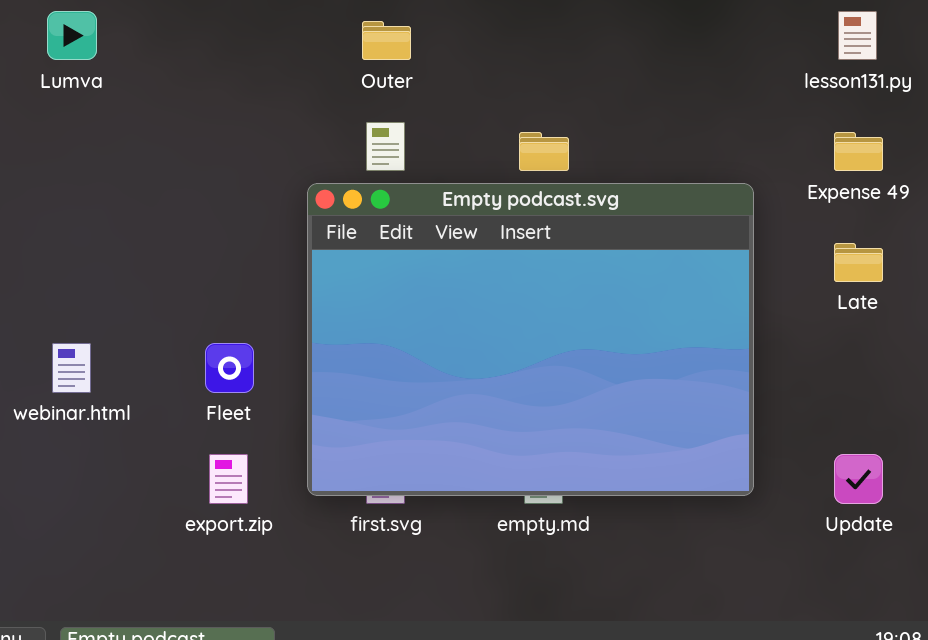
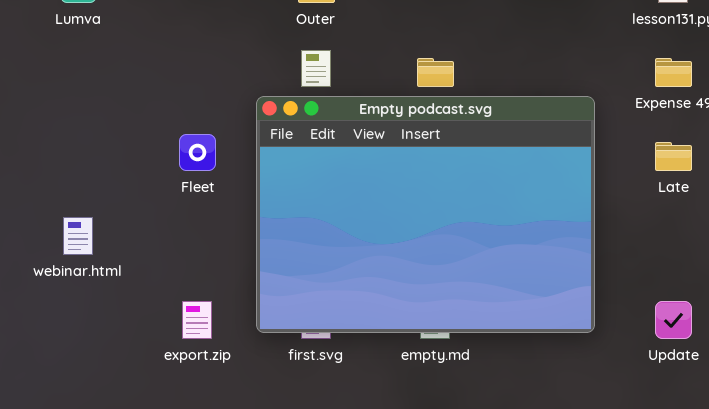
Fleet: [205,343,254,393] -> [179,134,216,171], moved

